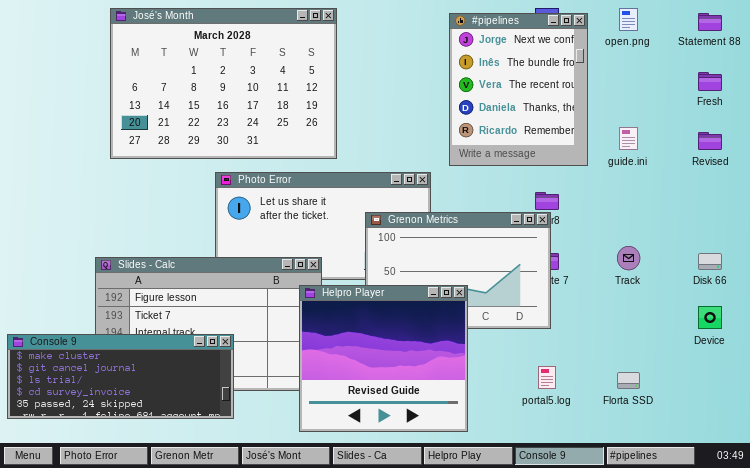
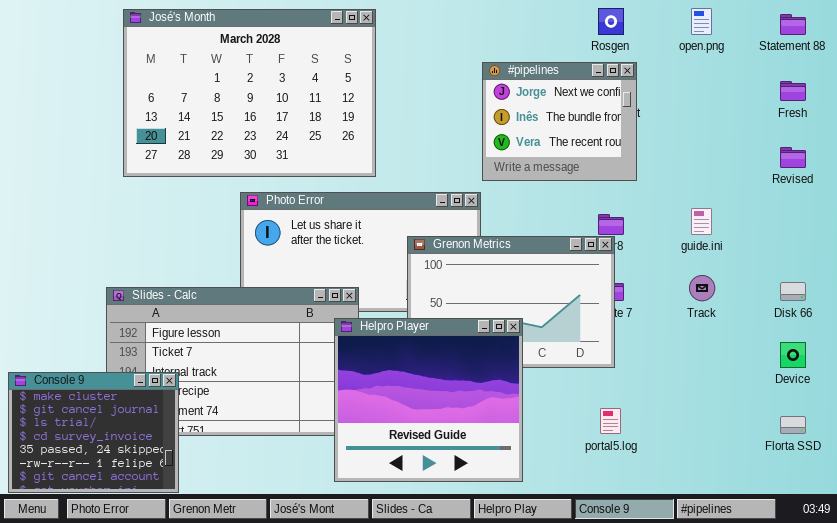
#pipelines: [449,13,588,166] -> [482,62,637,181], moved, resized
guide.ini: [619,127,638,150] -> [691,208,712,235], moved
Console 9: [7,334,234,419] -> [8,372,179,493], resized
Florta SSD: [617,372,640,389] -> [780,416,806,434], moved

